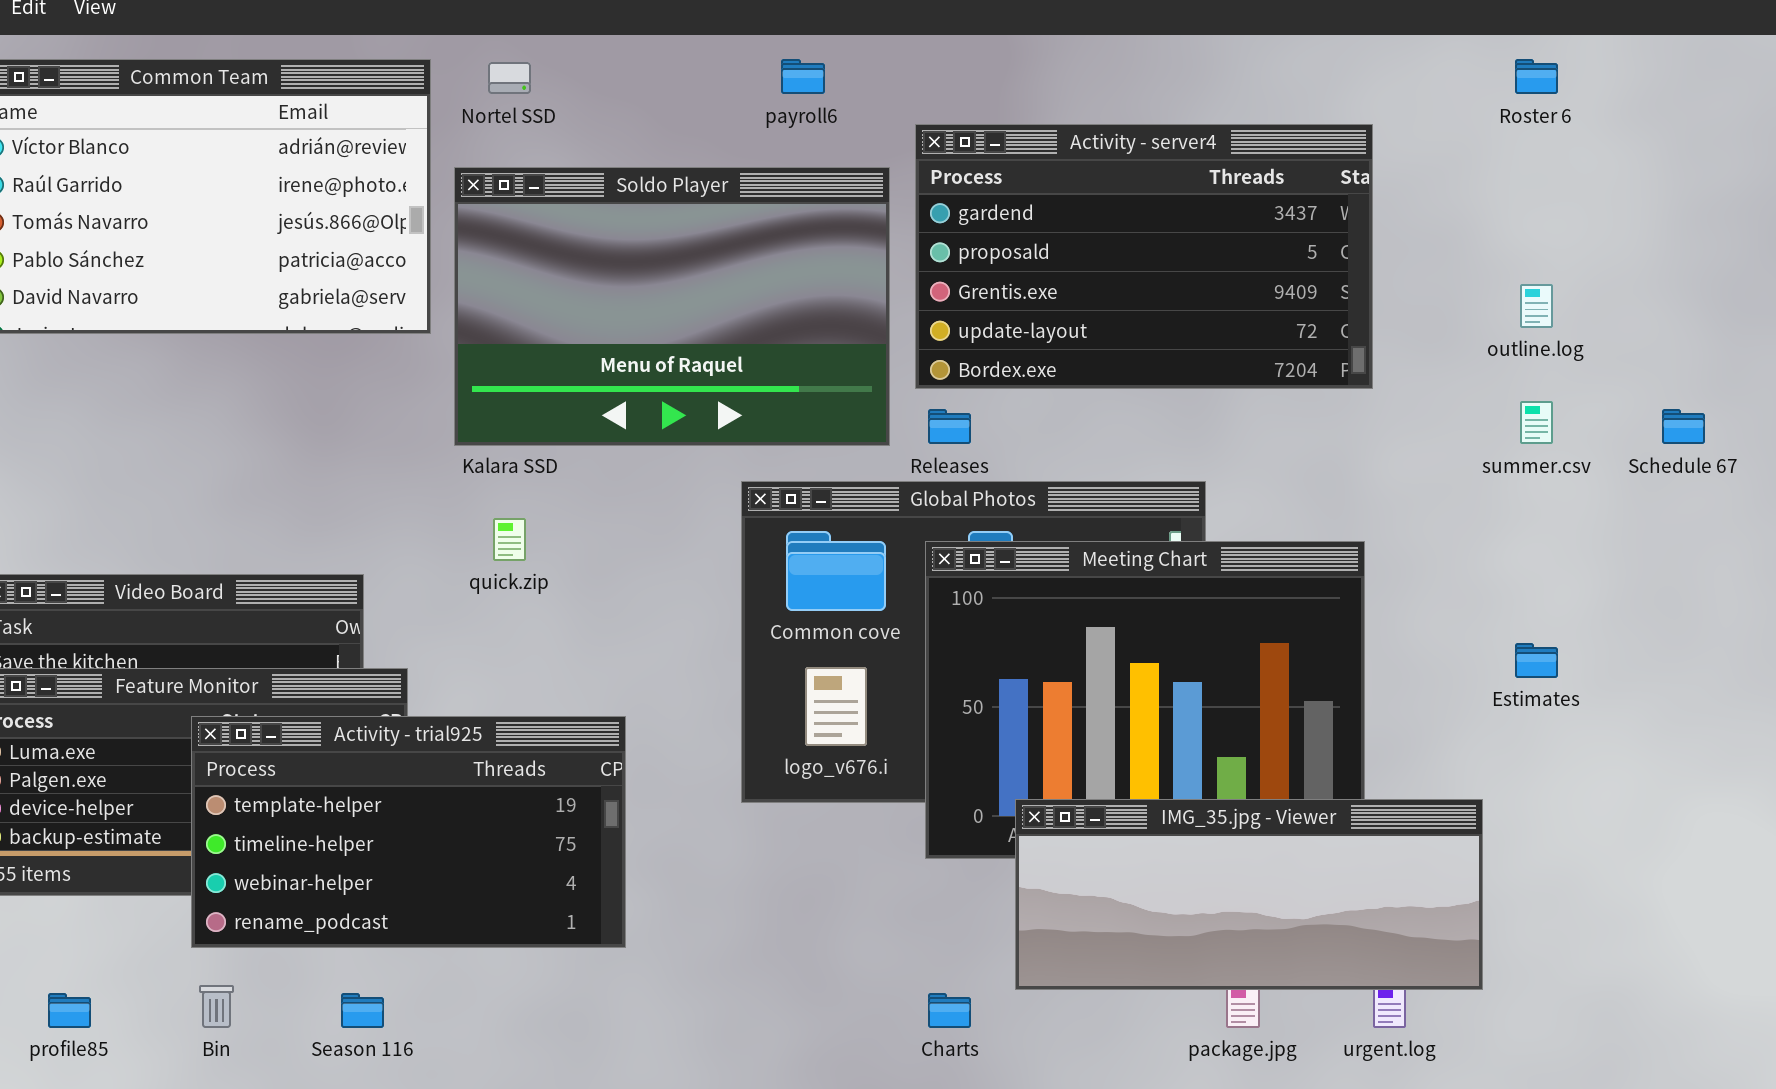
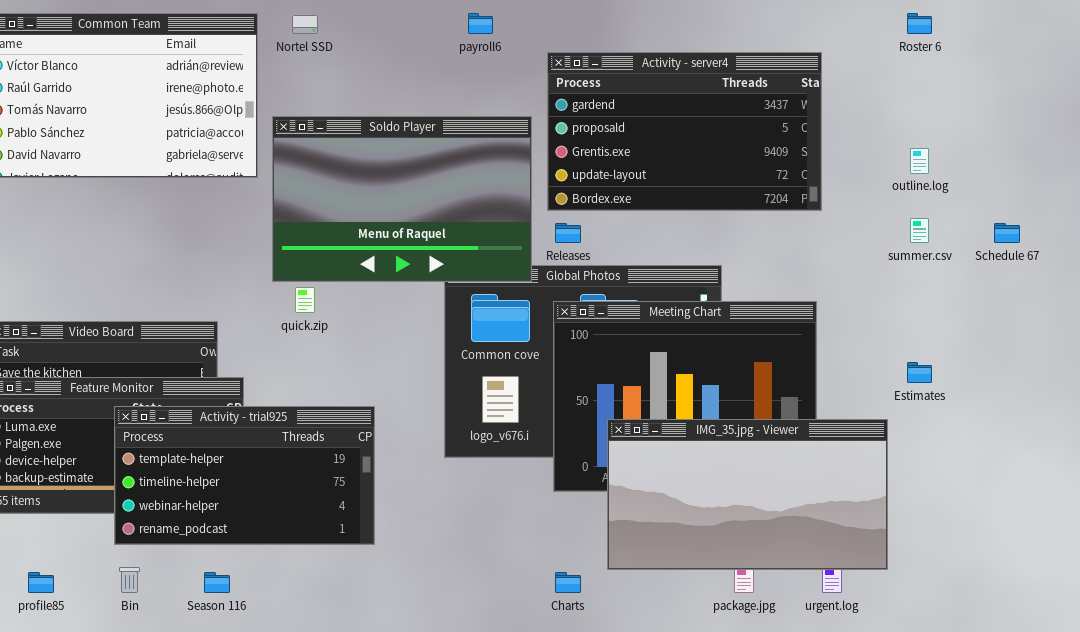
Soldo Player: [454,167,890,446] -> [272,116,532,282], moved
IMG_35.jpg - Viewer: [1015,799,1483,990] -> [607,419,888,570], resized

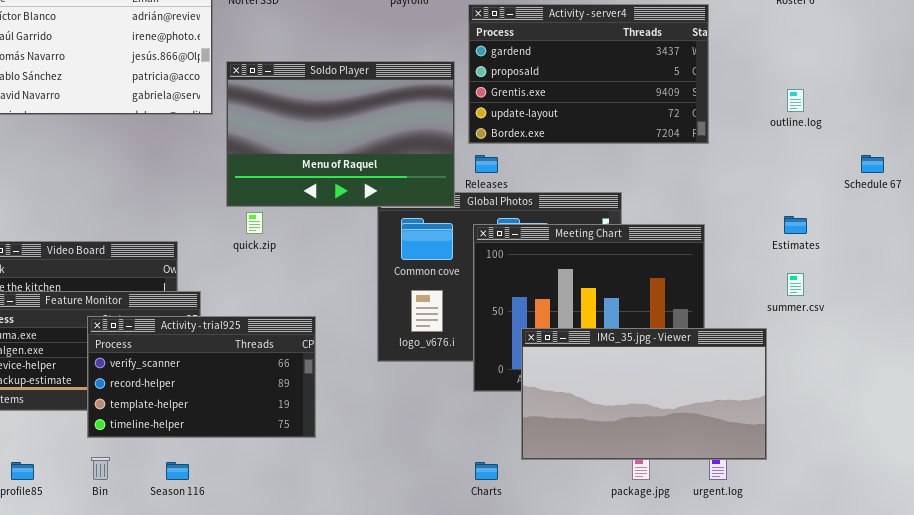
summer.csv: [910,218,929,243] -> [787,273,804,296], moved
Estimates: [907,362,932,383] -> [784,216,807,234], moved
Activity - trial925: [114,406,375,545] -> [87,316,316,438], scrolled up 2 rows

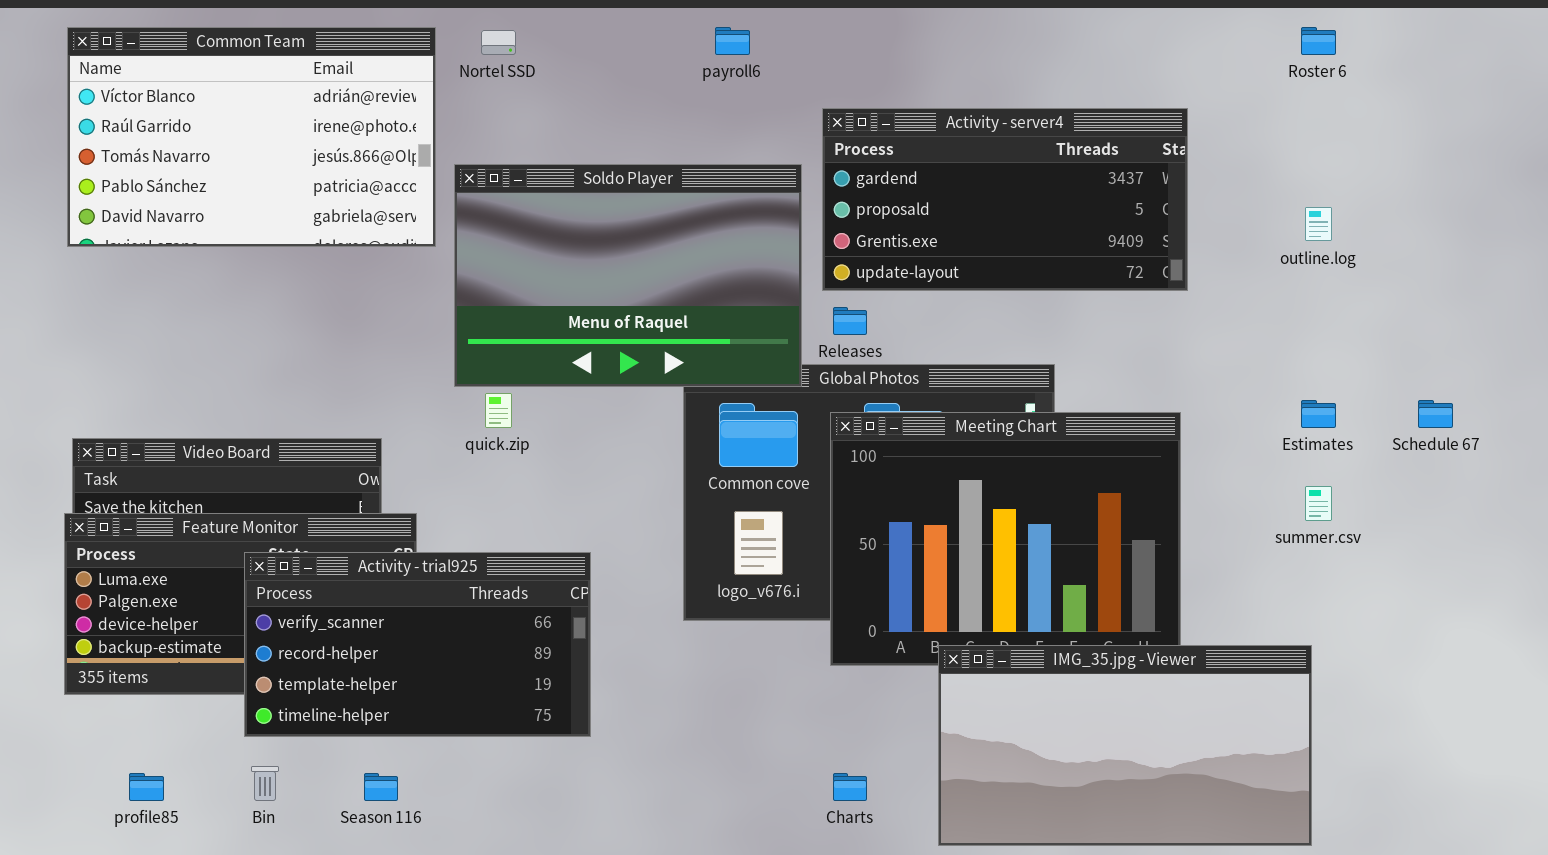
Activity - server4: [468,4,709,144] -> [822,108,1188,291], resized
Schedule 67: [861,155,884,173] -> [1418,400,1453,428], moved
IMG_35.jpg - Viewer: [521,328,767,460] -> [938,645,1312,846], moved

